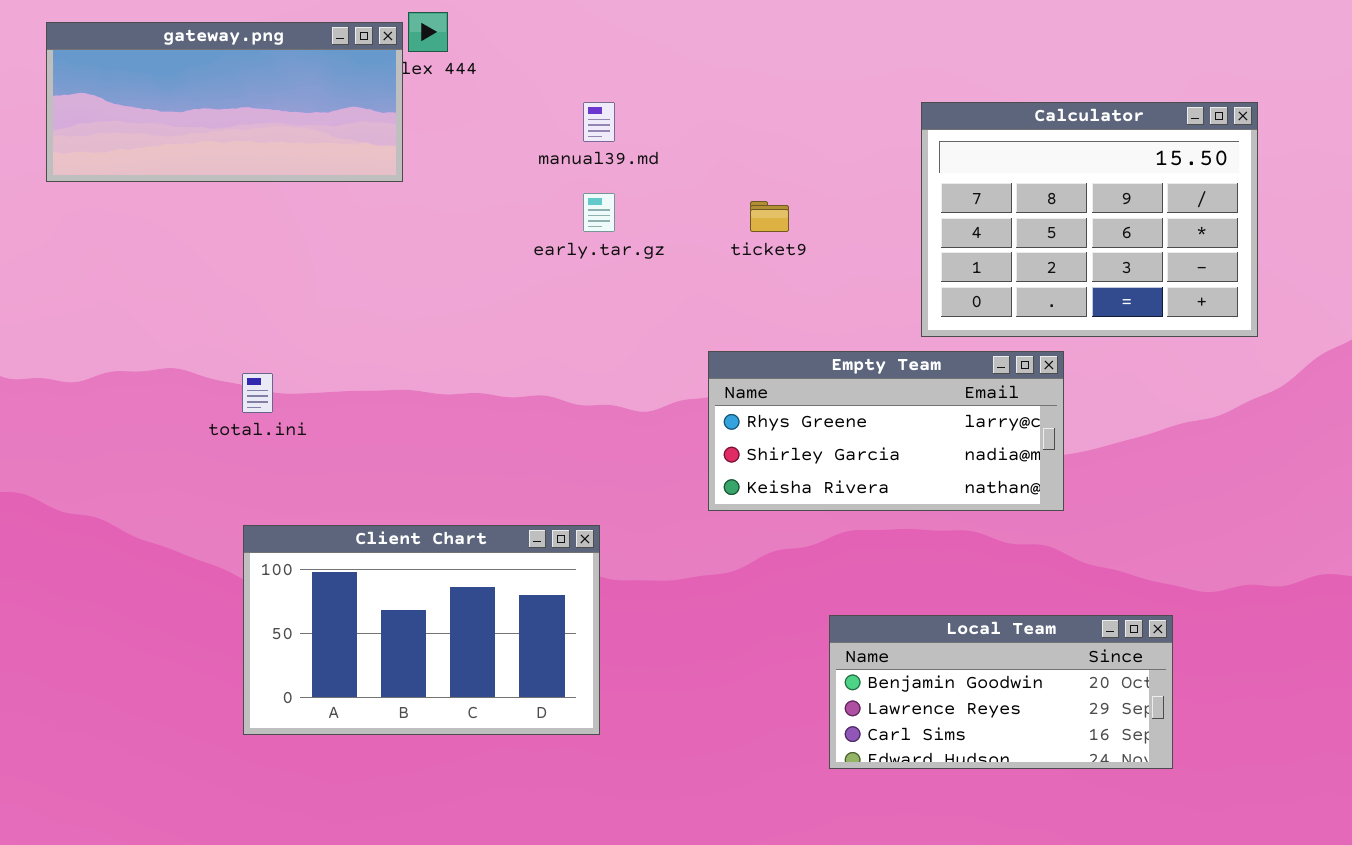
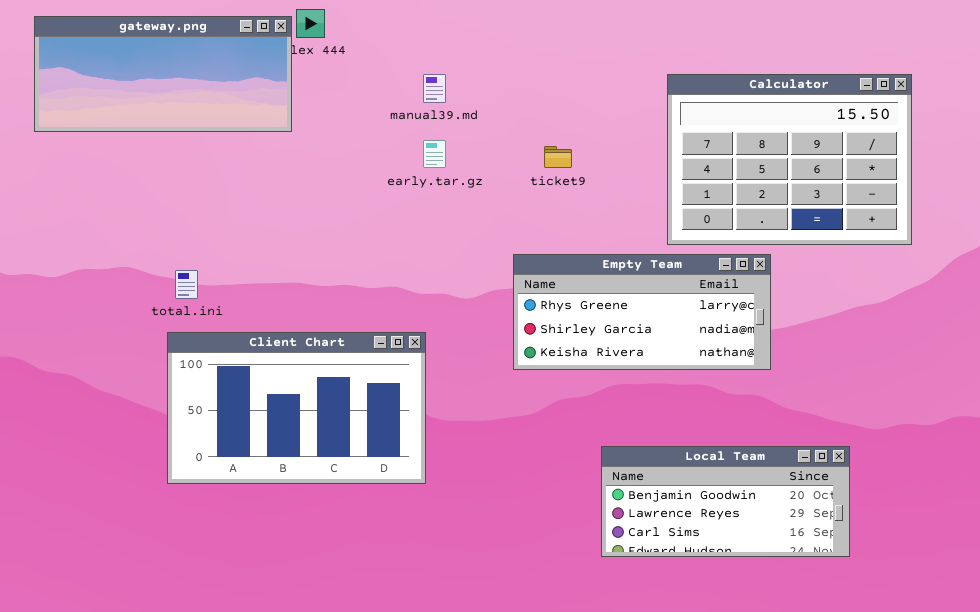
Client Chart: [243,525,600,735] -> [167,332,426,484], moved

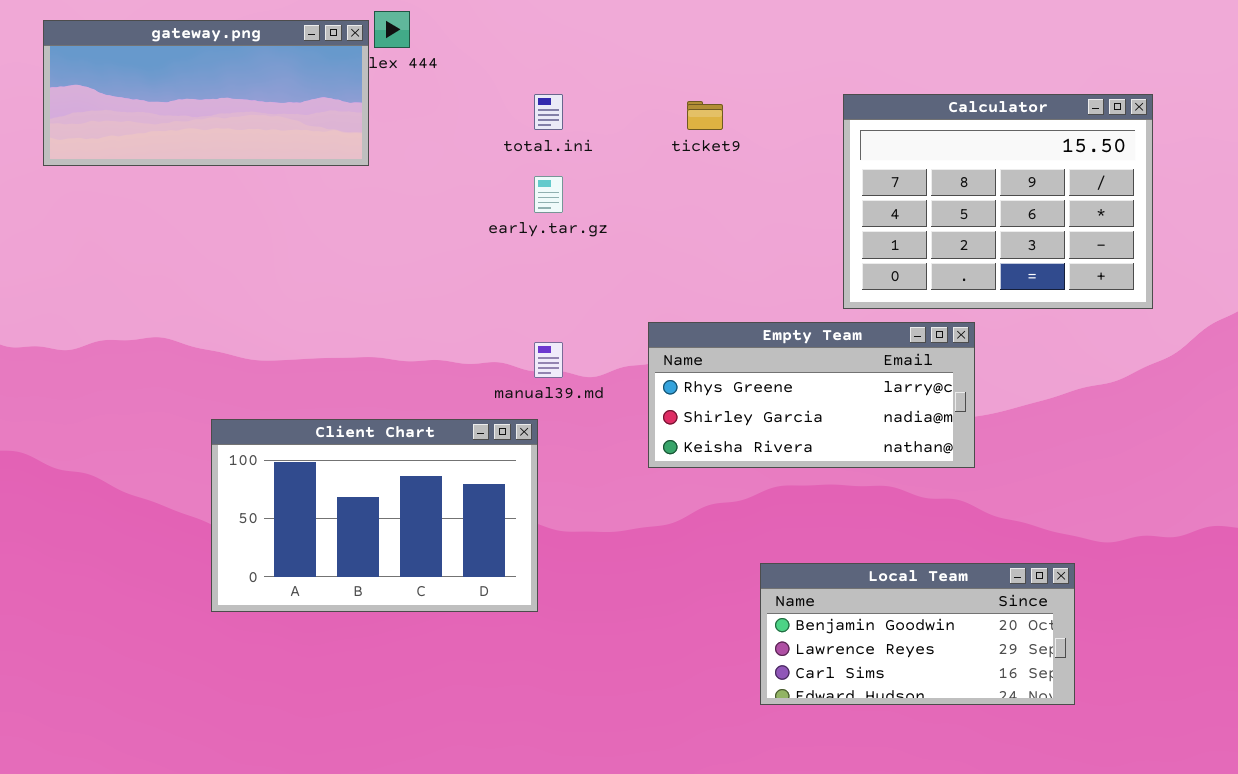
manual39.md: [423,74,446,103] -> [534,342,563,378], moved
ticket9: [544,146,572,168] -> [687,101,723,130], moved
total.ini: [175,270,198,299] -> [534,94,563,130], moved

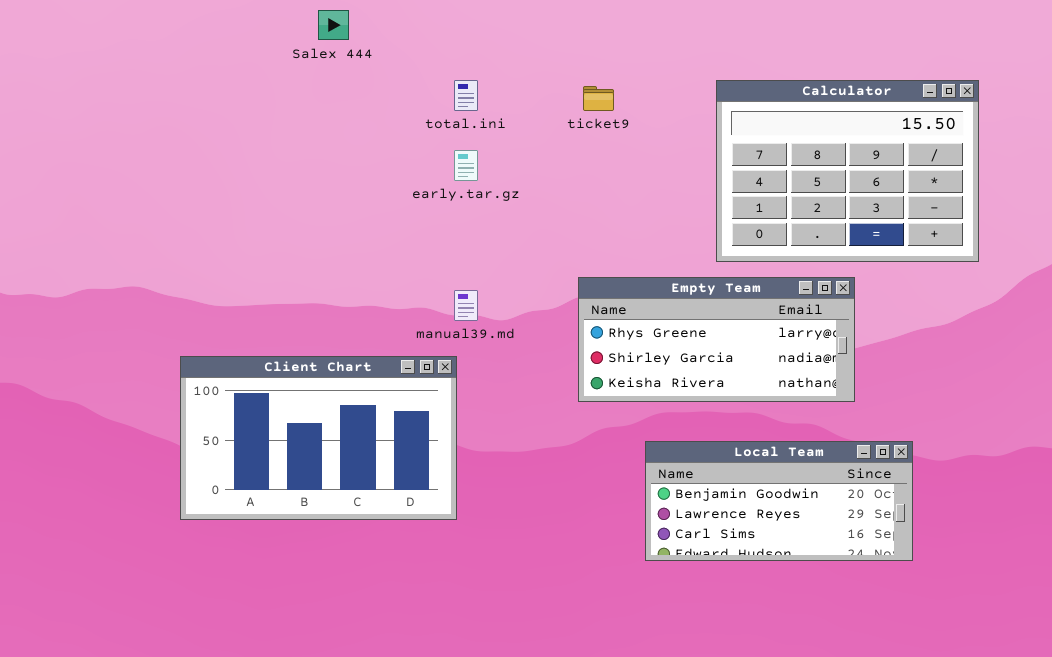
gateway.png: [43,20,369,166] -> none, closed
Empty Team: [648,322,975,468] -> [578,277,855,402], moved
Local Team: [760,563,1075,705] -> [645,441,913,561], moved

